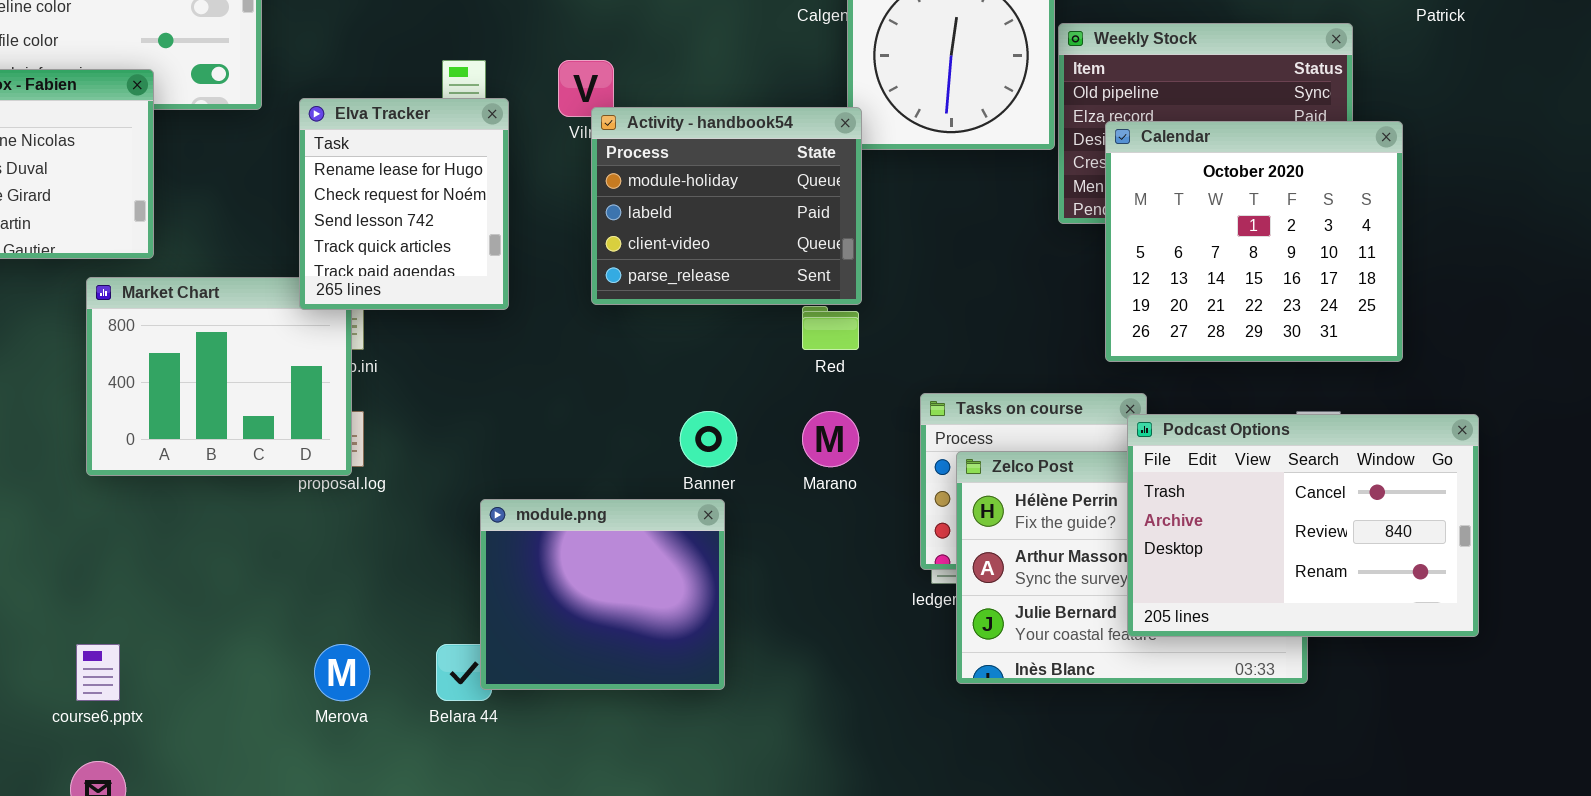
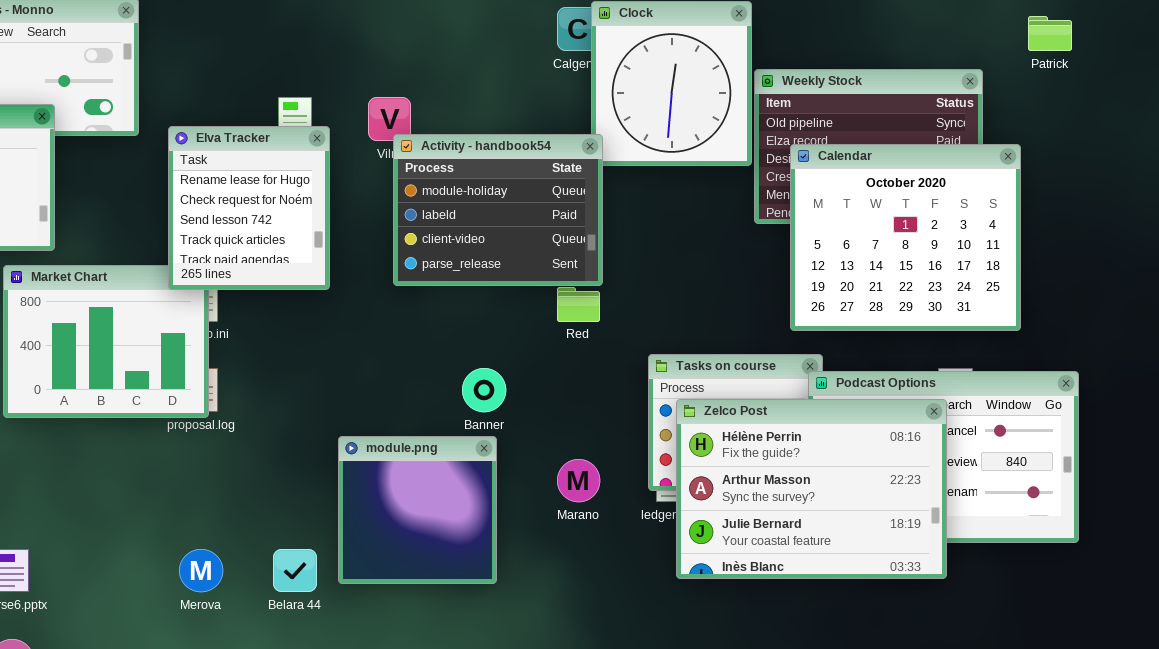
Marano: [802,411,859,467] -> [557,459,600,502], moved
Zelco Post: [956,451,1308,684] -> [676,399,947,579], raised
module.png: [480,499,725,690] -> [338,436,497,584], resized

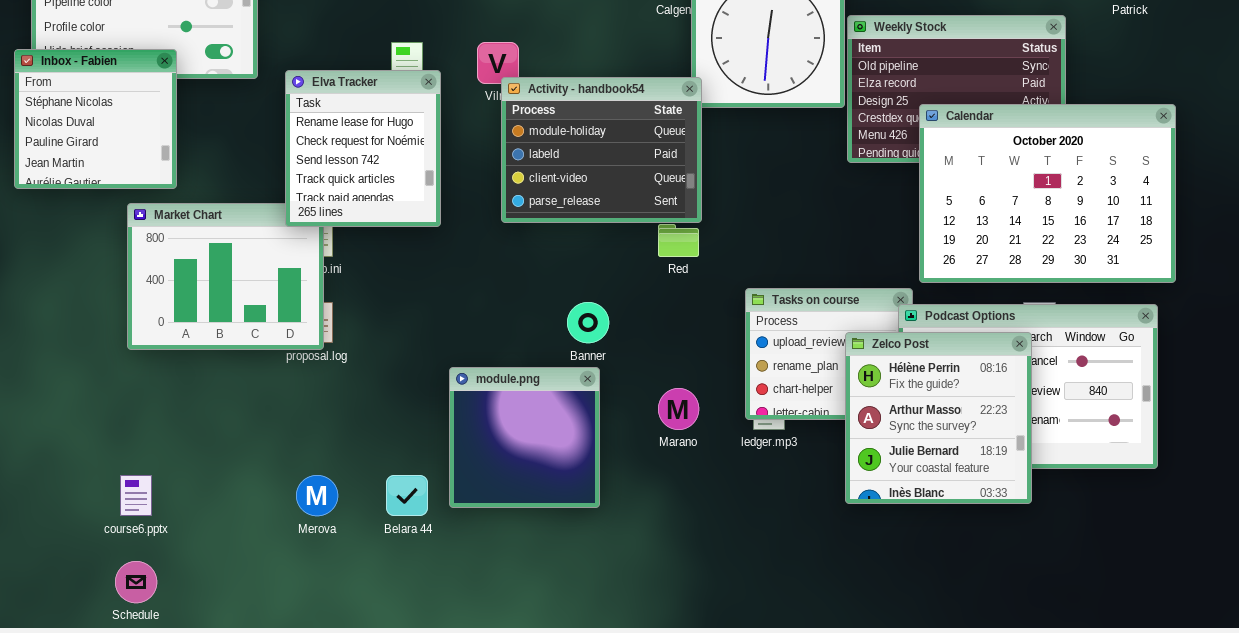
Calendar: [790,144,1021,331] -> [919,104,1176,283], moved, resized
Zelco Post: [676,399,947,579] -> [845,332,1032,504], resized

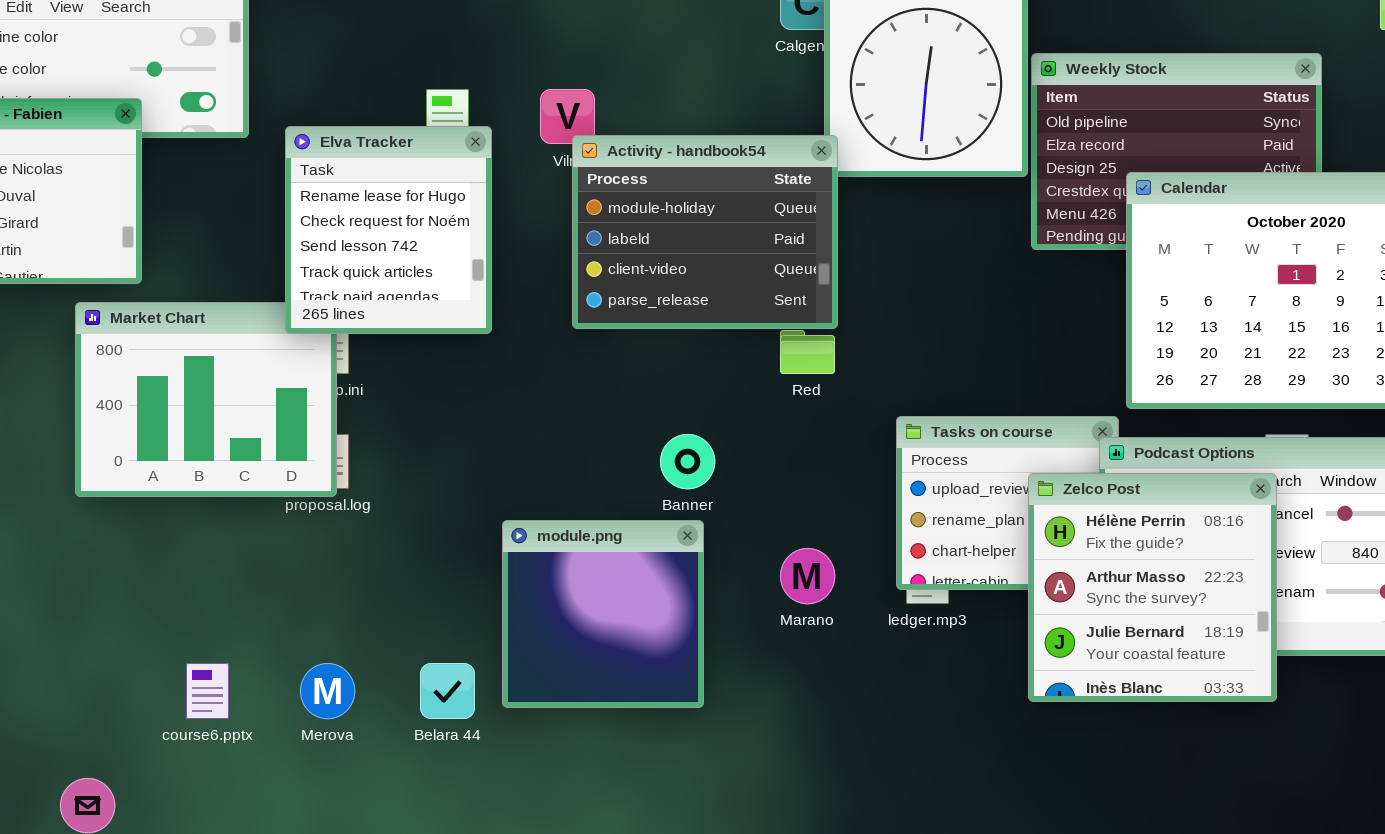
course6.pptx: [120,475,152,516] -> [186,663,229,719], moved

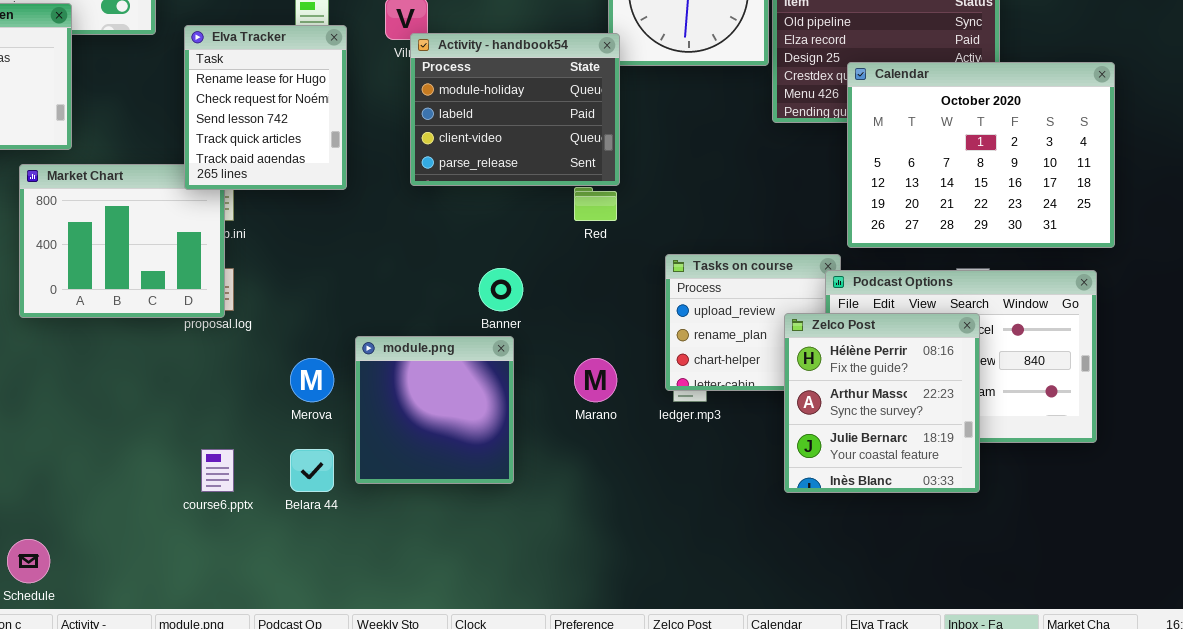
Zelco Post: [1028,473,1277,702] -> [784,313,980,493], moved
course6.pptx: [186,663,229,719] -> [201,449,234,492], moved
Merova: [300,663,355,719] -> [290,358,334,402], moved

